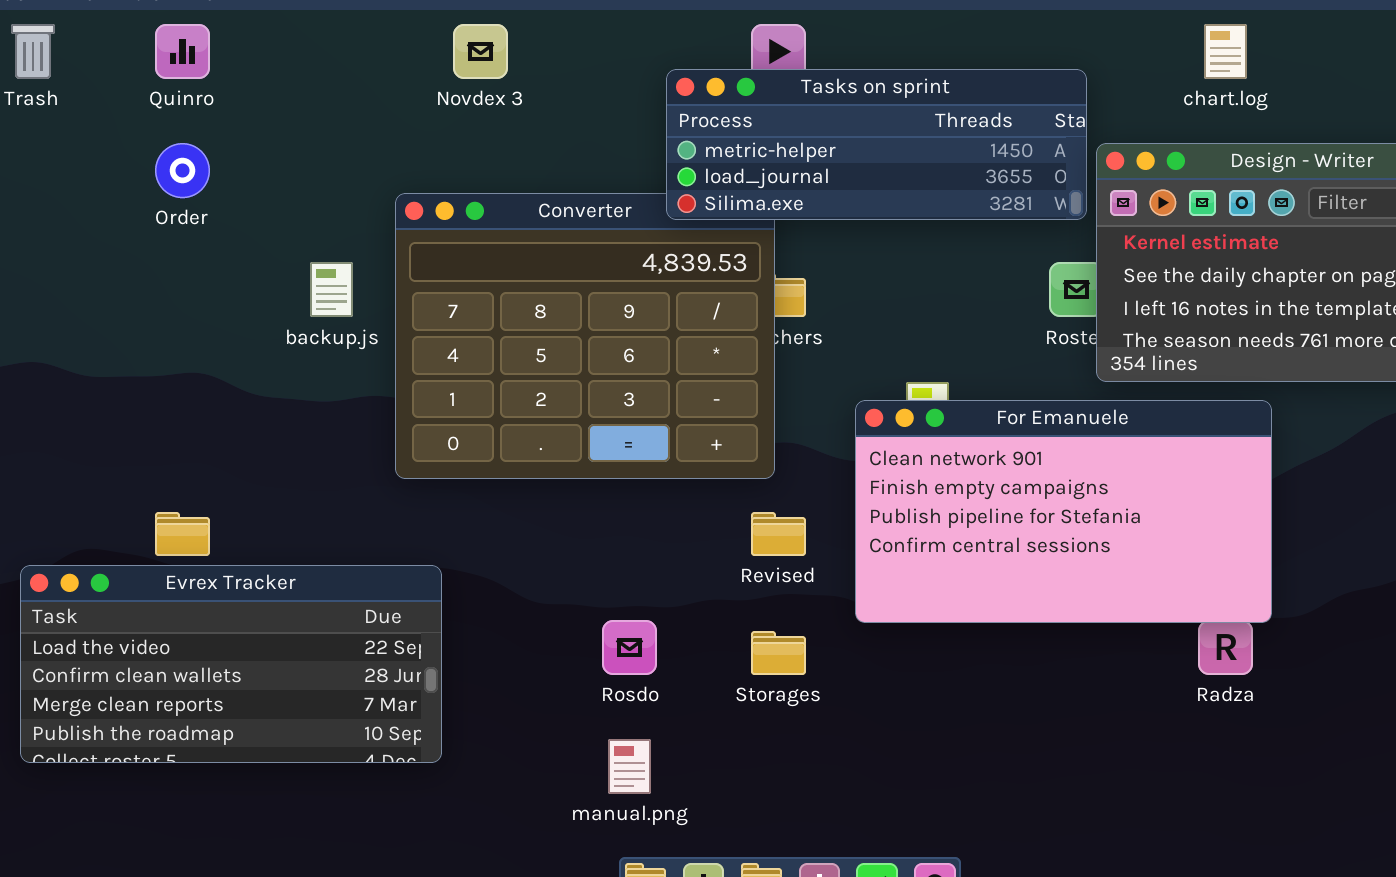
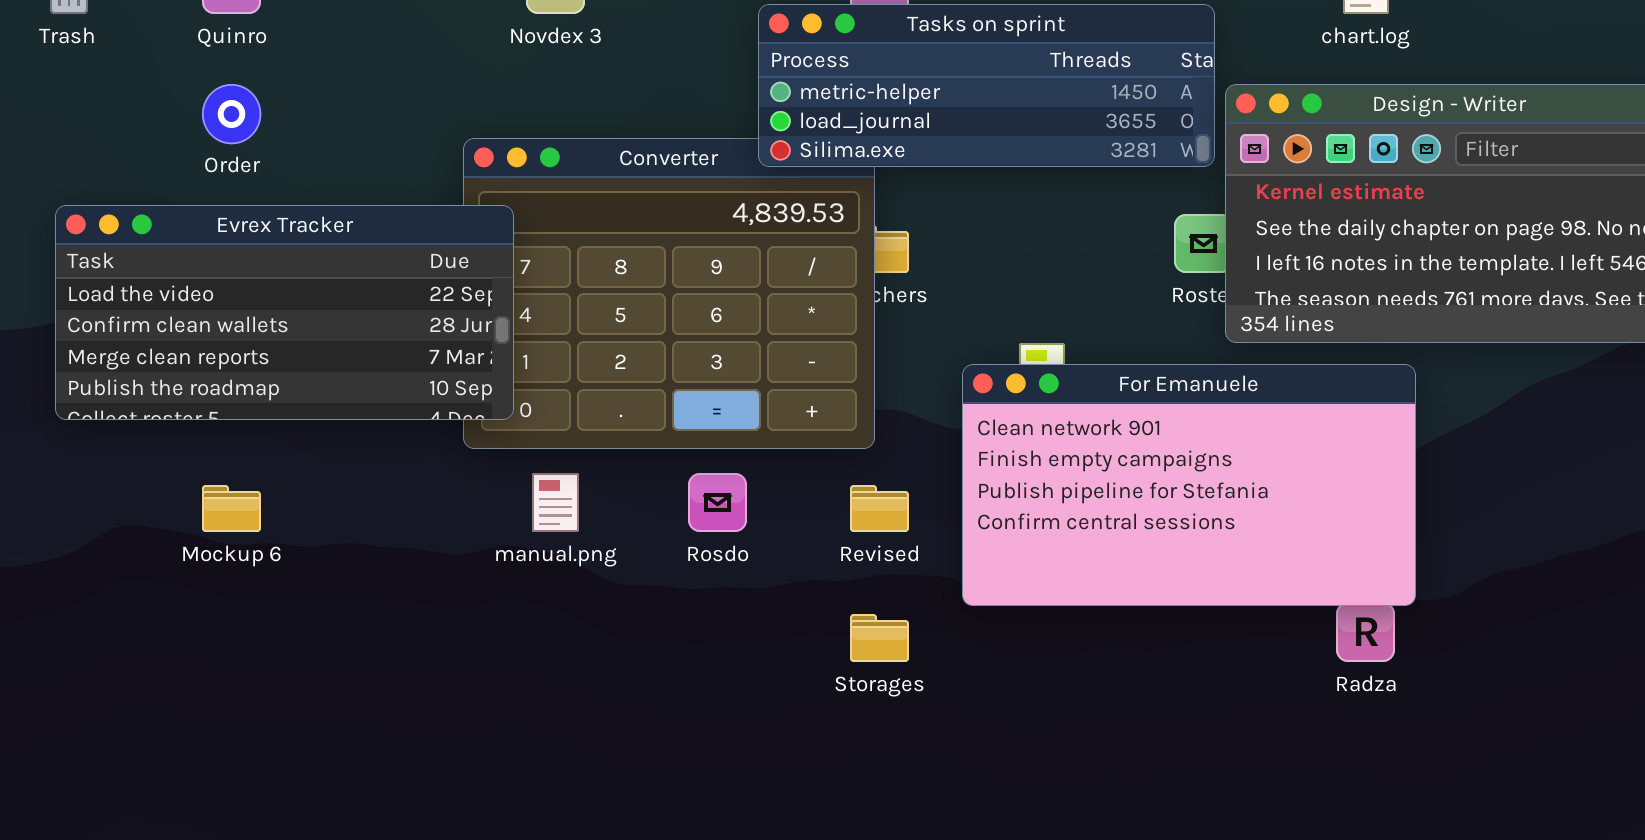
Evrex Tracker: [20,565,442,763] -> [55,205,514,420], moved
Rosdo: [602,620,657,675] -> [688,473,747,532], moved
manual.png: [608,739,651,794] -> [532,473,579,532], moved

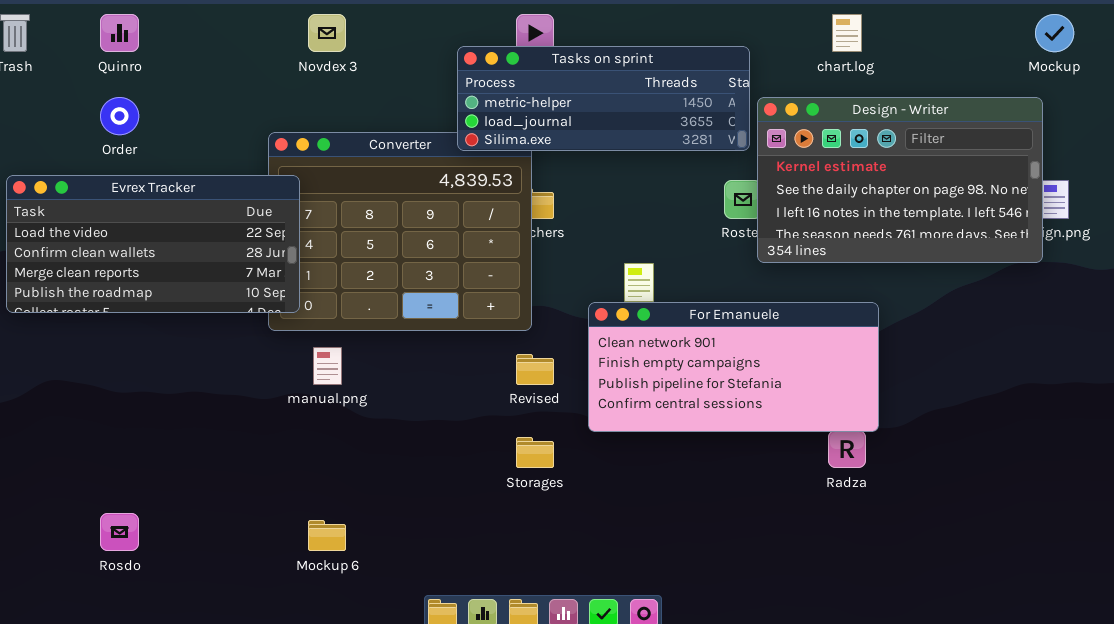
For Emanuele: [962,364,1416,606] -> [588,302,879,432], resized
Rosdo: [688,473,747,532] -> [100,513,139,551], moved
Mockup 6: [202,485,261,532] -> [308,520,346,551], moved

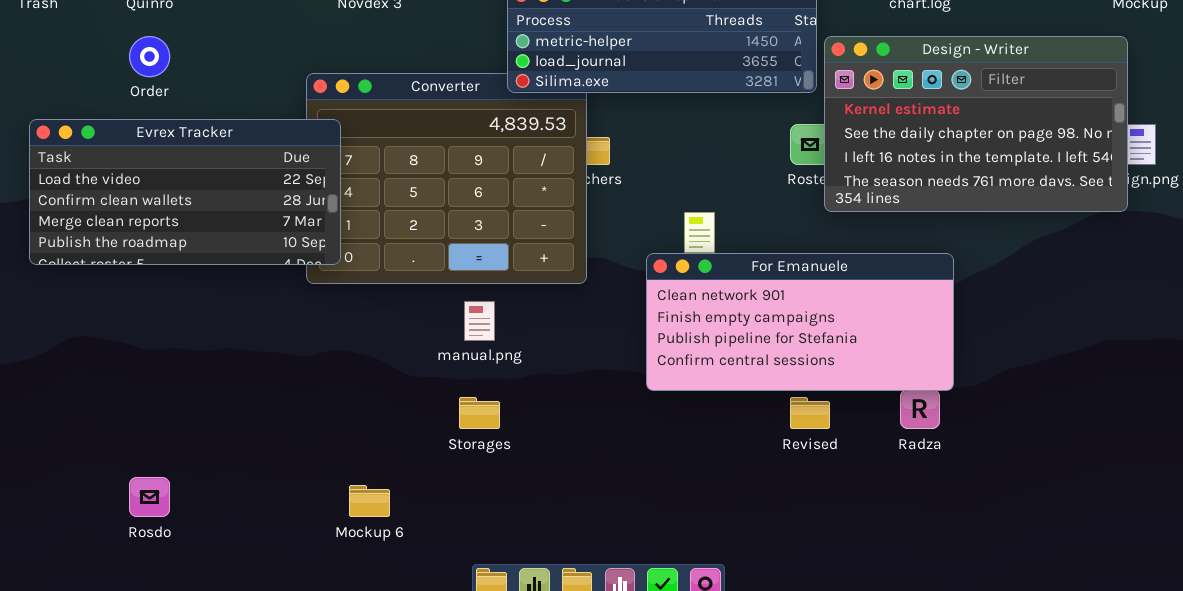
manual.png: [313,347,342,385] -> [464,301,495,341], moved
Revised: [516,354,554,385] -> [790,397,830,429], moved
Storages: [516,437,554,468] -> [459,397,500,429], moved

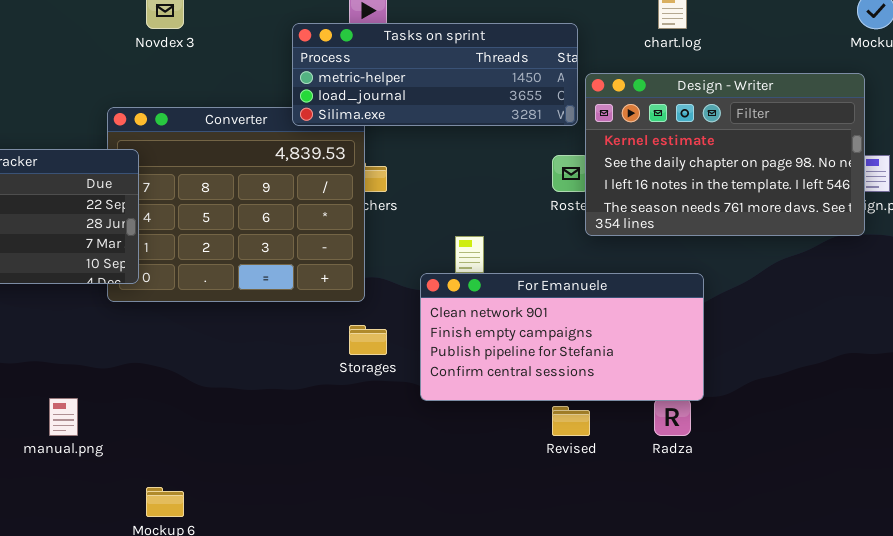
manual.png: [464,301,495,341] -> [49,398,78,436], moved
Storages: [459,397,500,429] -> [349,325,387,355], moved

